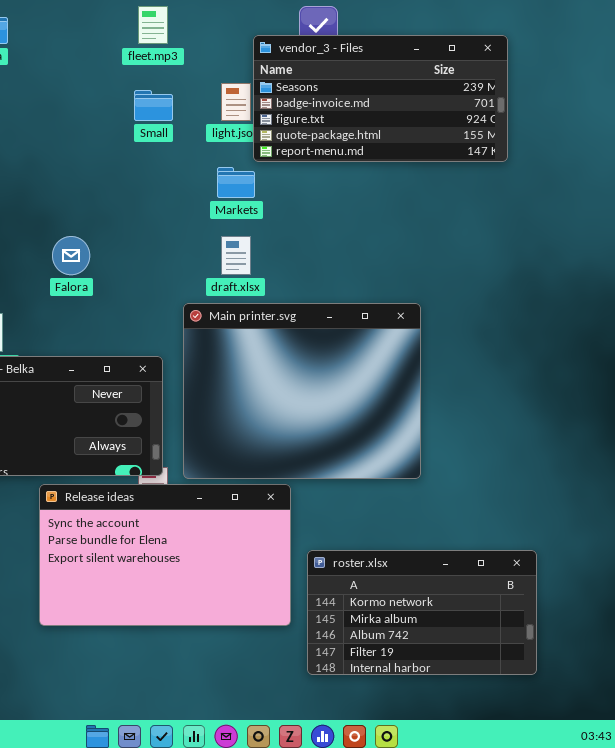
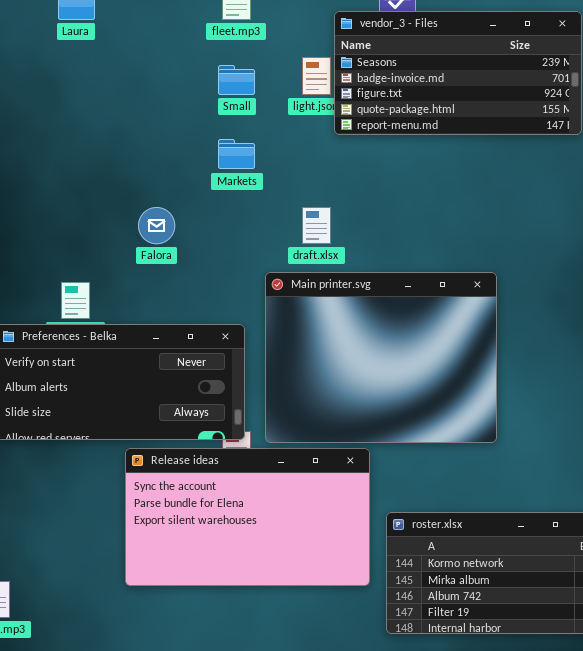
Markets: [217,167,255,198] -> [218,139,255,169], moved

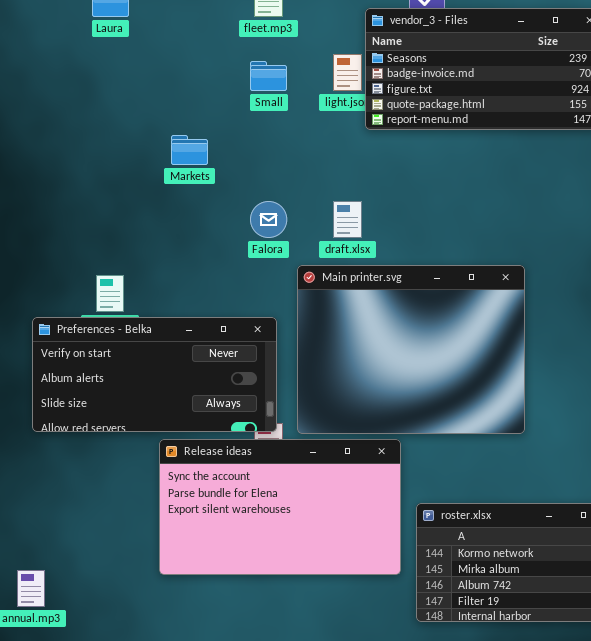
Markets: [218,139,255,169] -> [171,135,208,165], moved
Falora: [138,207,175,244] -> [250,201,287,238], moved

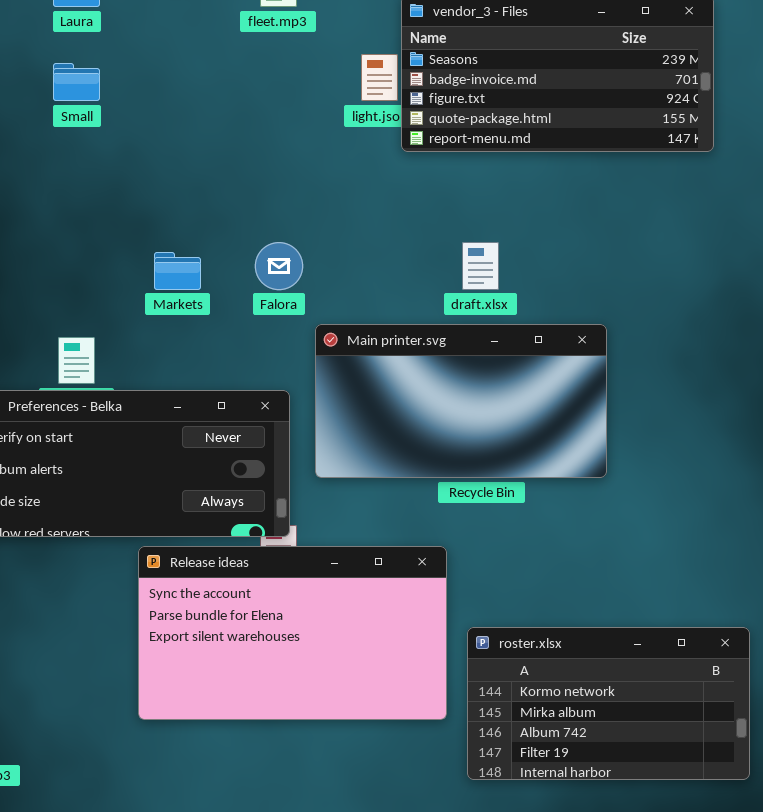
Small: [250,61,287,91] -> [53,63,100,101], moved
Markets: [171,135,208,165] -> [154,252,201,290], moved
draft.xlsx: [333,201,362,238] -> [462,242,499,290], moved
Main printer.svg: [297,265,525,434] -> [315,324,607,478], resized

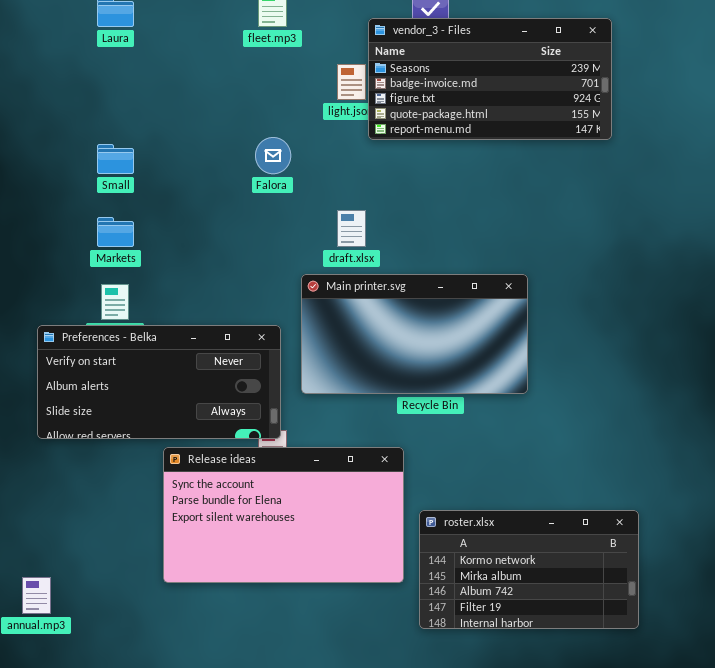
Small: [53,63,100,101] -> [97,144,134,174], moved
Falora: [255,242,303,290] -> [255,137,291,174], moved
draft.xlsx: [462,242,499,290] -> [337,210,366,247], moved
Markets: [154,252,201,290] -> [97,217,134,247], moved

